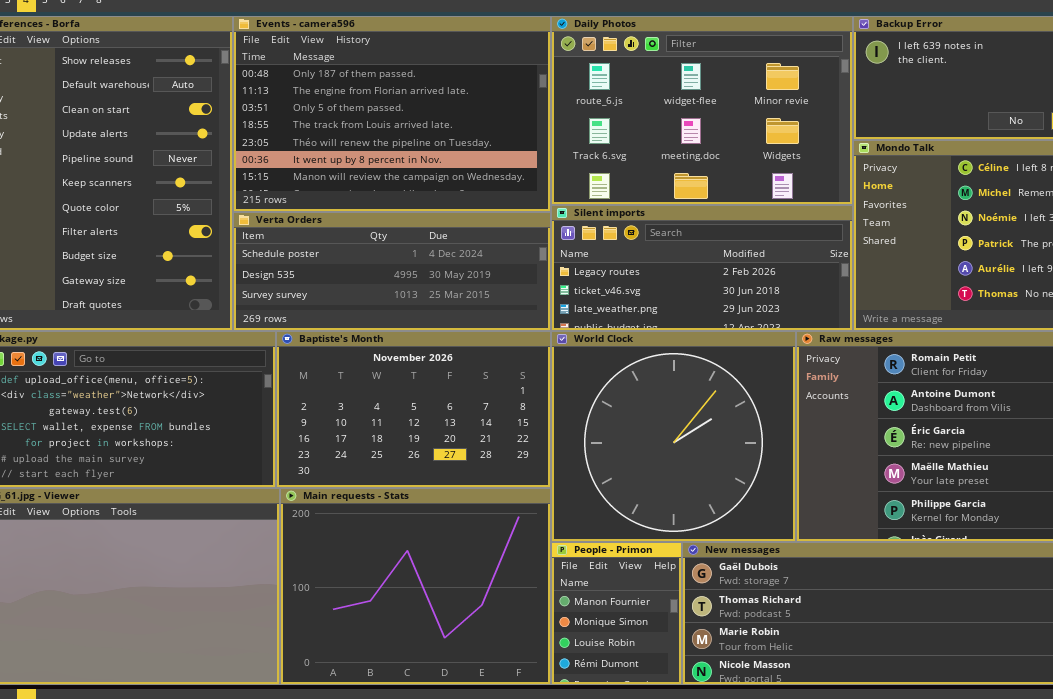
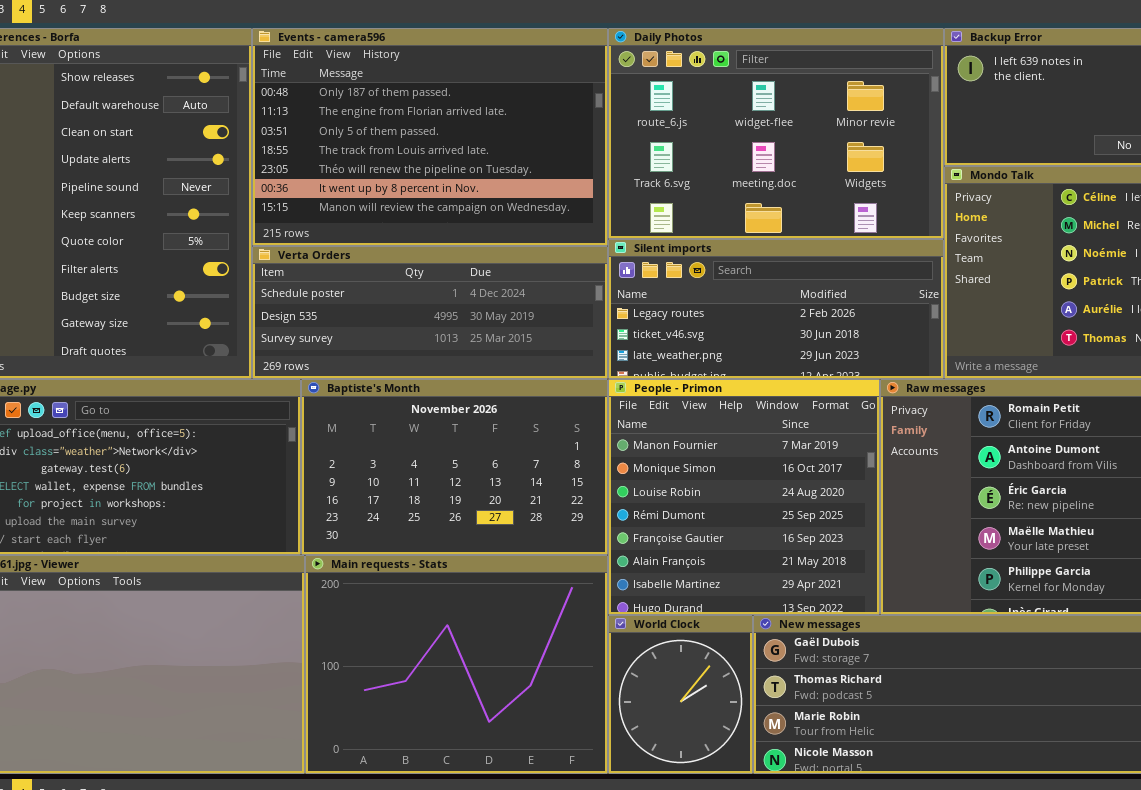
World Clock: [551,331,796,542] -> [608,615,753,774], moved, resized
People - Primon: [551,542,682,685] -> [608,379,880,615], moved, resized

